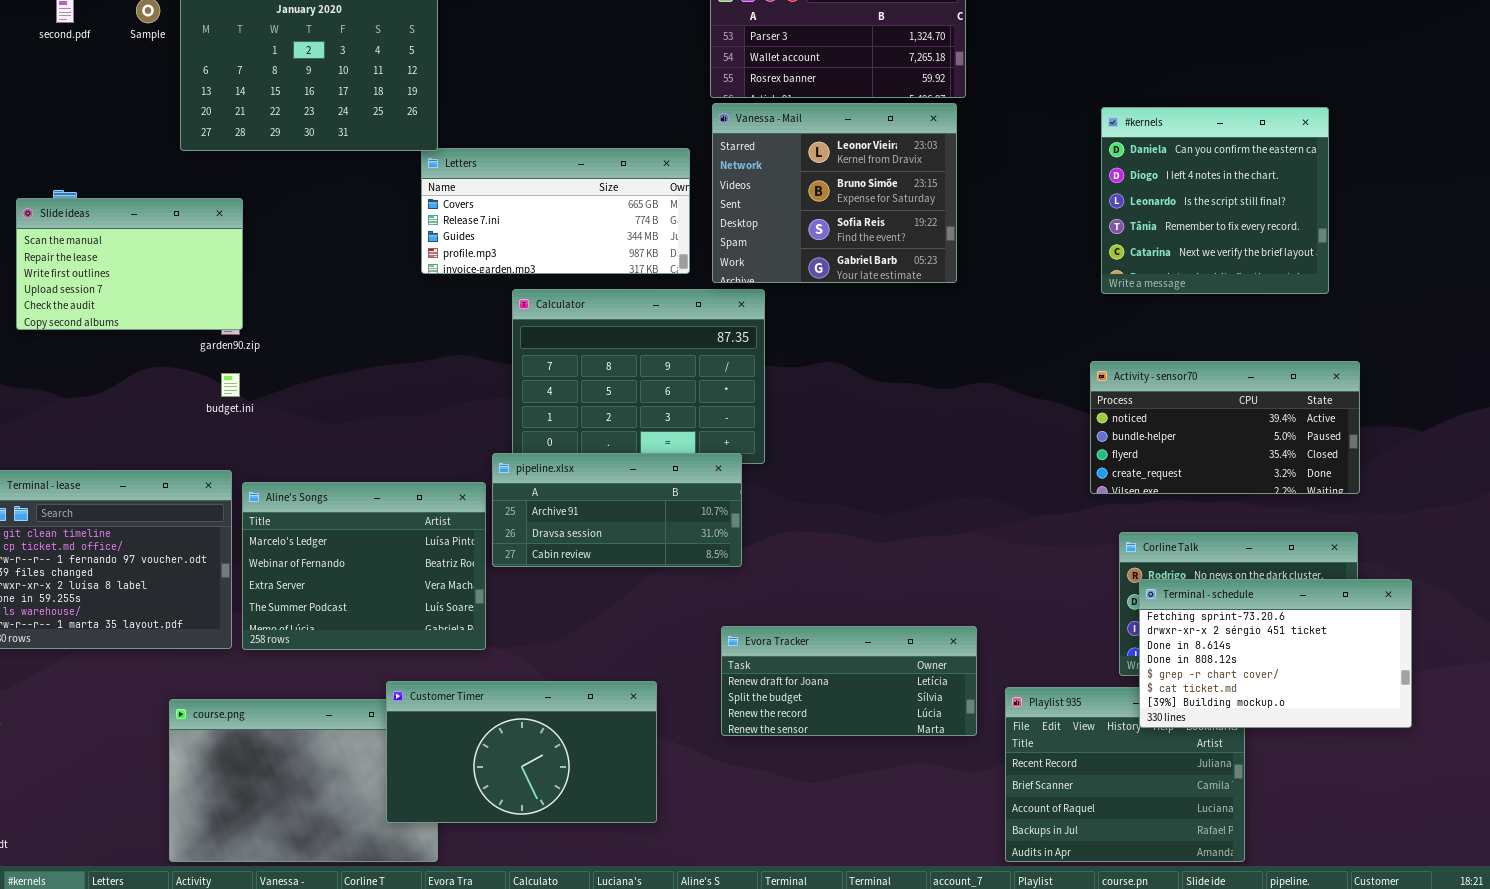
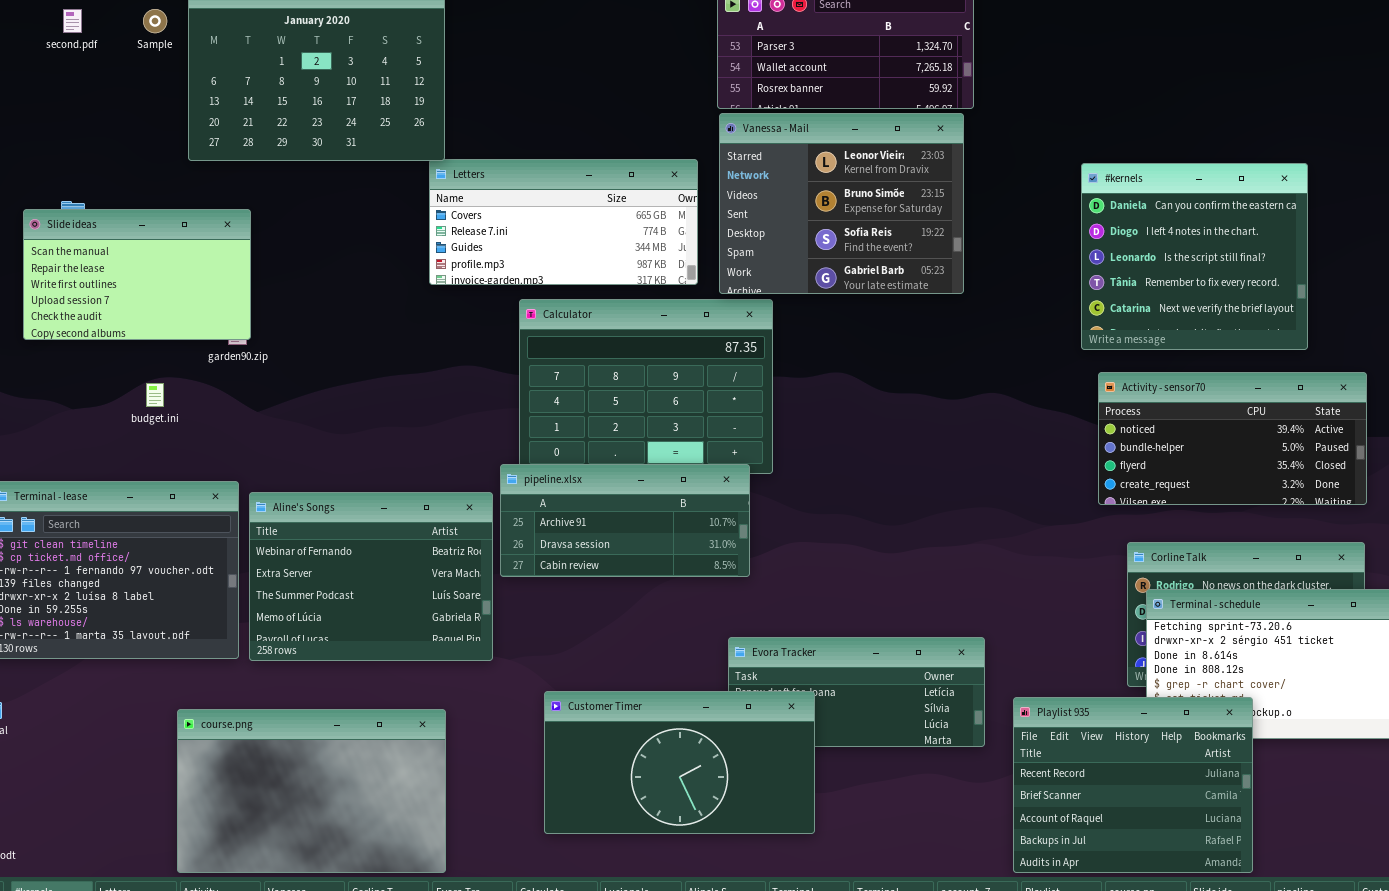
#kernels: [1101,107,1329,294] -> [1081,163,1308,350], moved
budget.ini: [221,373,240,397] -> [146,383,164,407], moved
Aline's Songs: [242,482,486,650] -> [249,492,493,661], scrolled down 1 row
Customer Timer: [386,681,657,823] -> [544,691,815,834], moved
Playlist 935: [1005,687,1245,862] -> [1013,697,1253,873], raised

